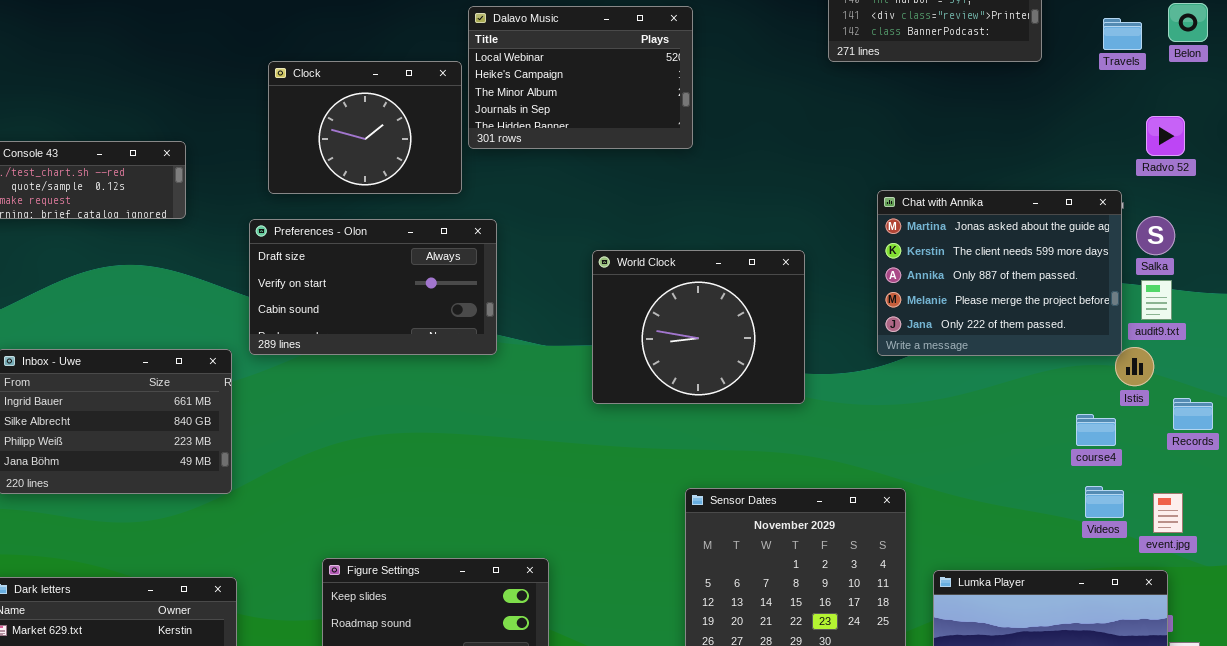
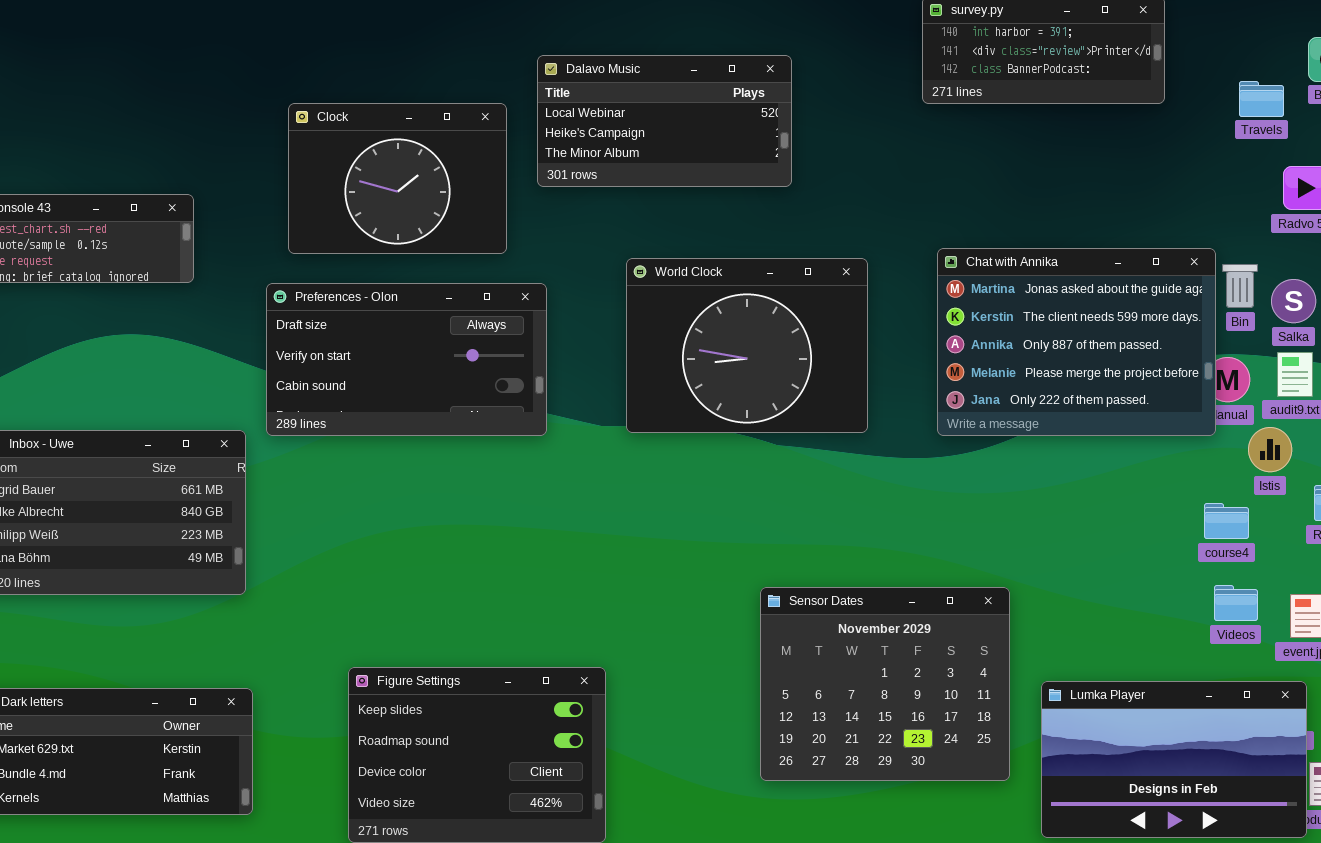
Dalavo Music: [468,6,693,149] -> [537,55,792,187], moved, resized
Travels: [1103,18,1142,50] -> [1239,81,1284,117], moved
Chat with Annika: [877,190,1122,356] -> [937,248,1216,436], moved
World Clock: [592,250,805,404] -> [626,258,868,433], moved

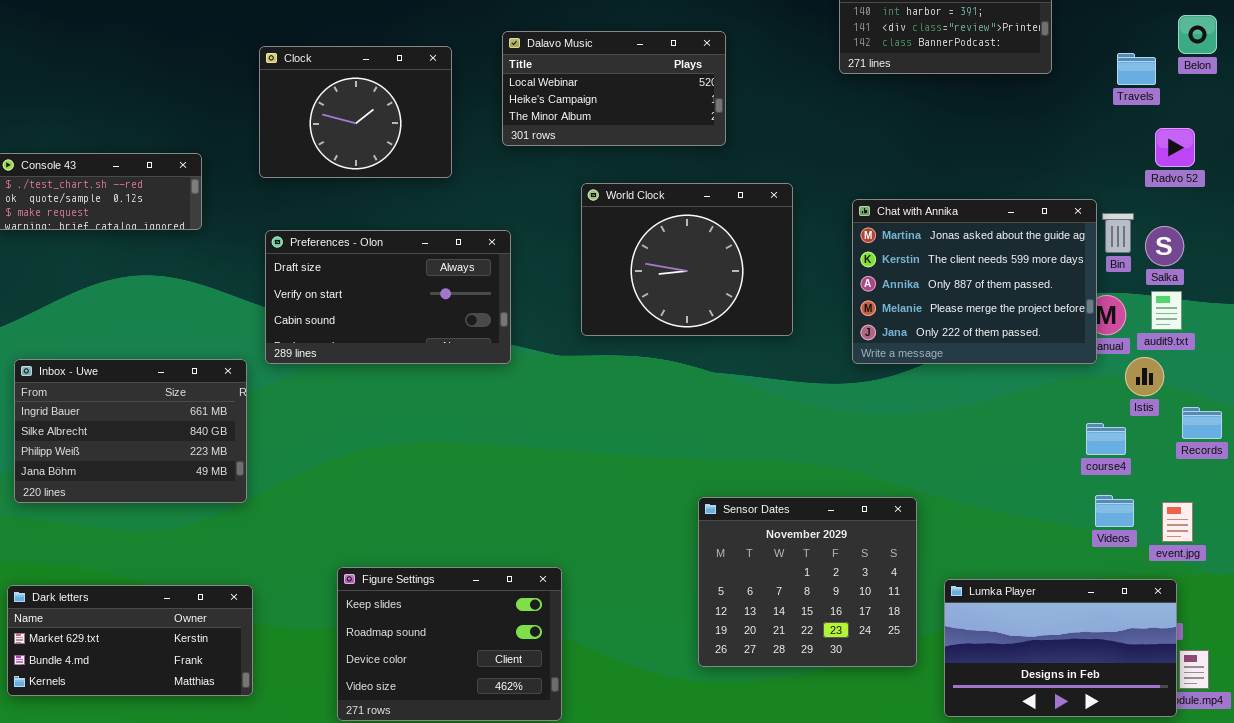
Clock: [288,103,507,254] -> [259,46,452,178], moved
World Clock: [626,258,868,433] -> [581,183,793,336], moved

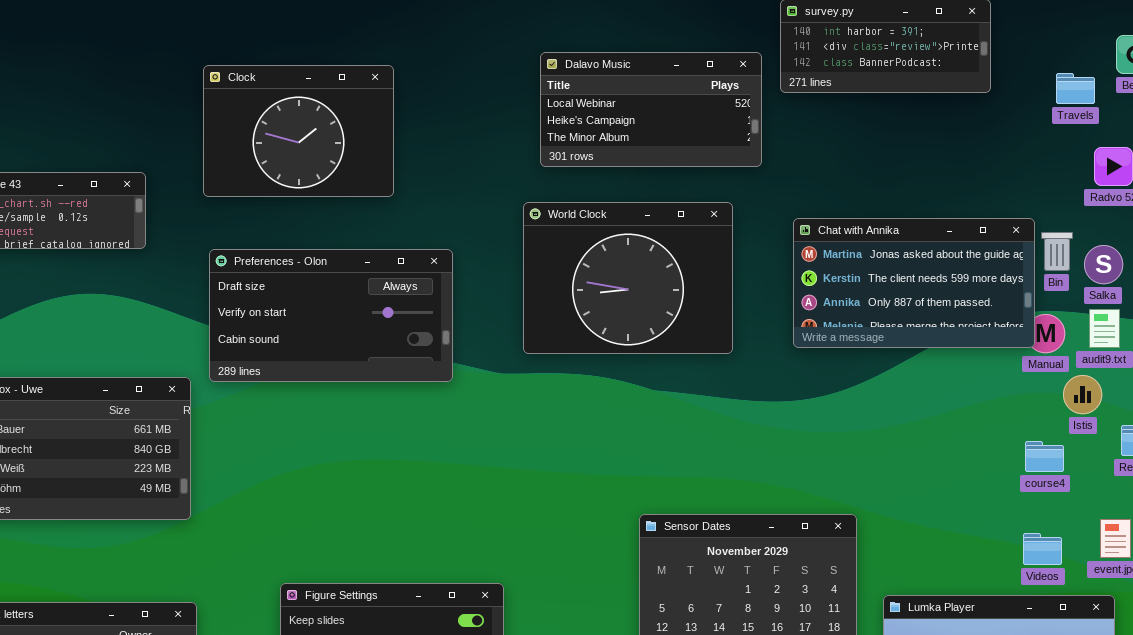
Dalavo Music: [502,31,726,146] -> [540,52,762,167], moved
Chat with Annika: [852,199,1097,364] -> [793,218,1035,348], resized
Videos: [1095,495,1134,527] -> [1023,533,1062,565], moved

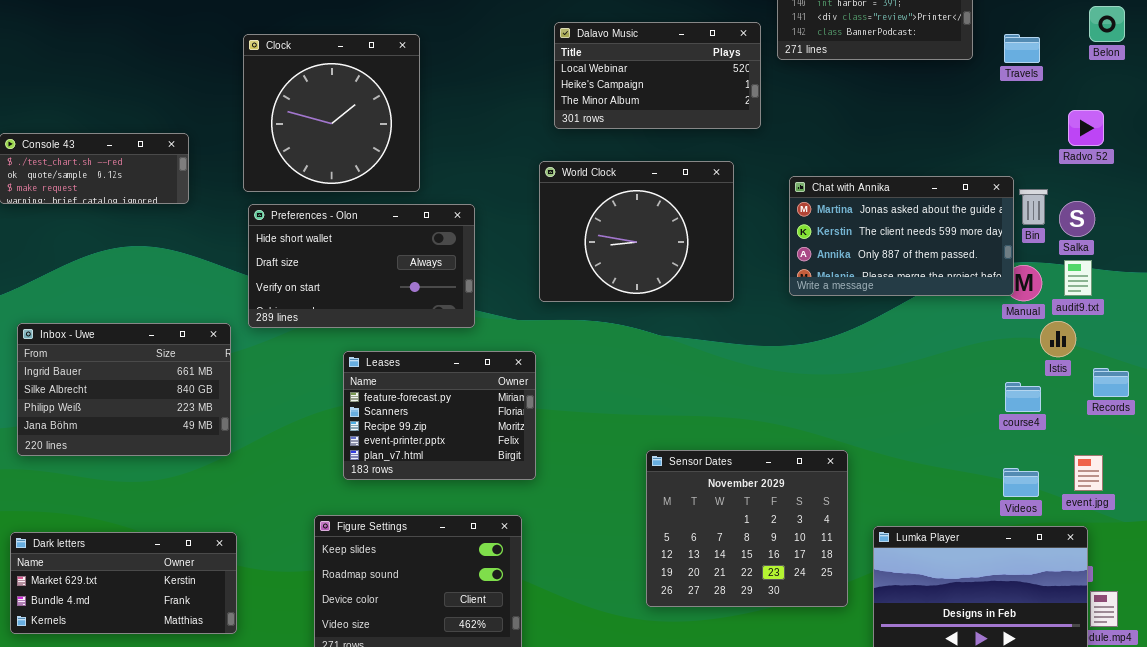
Clock: [203,65,394,197] -> [243,34,420,192], resized
Travels: [1056,73,1095,104] -> [1004,34,1040,63], moved
Preferences - Olon: [209,249,453,382] -> [248,204,475,328], scrolled up 1 row
Leases: none -> [343,351,536,480], opened

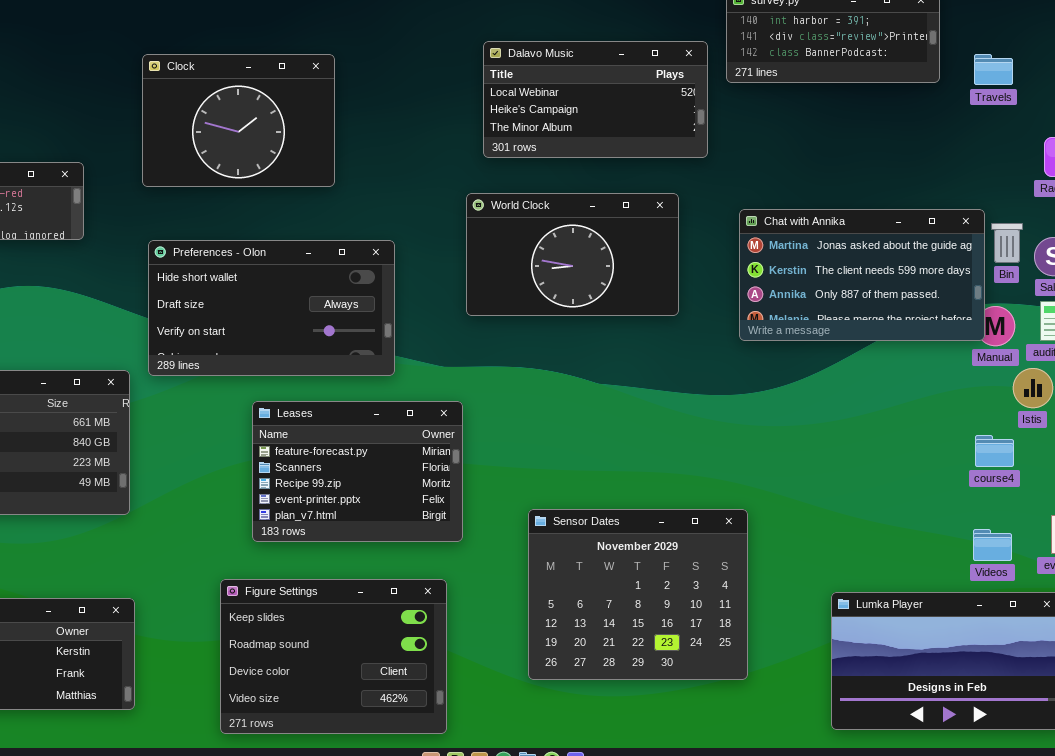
Clock: [243,34,420,192] -> [142,54,335,187], resized
World Clock: [539,161,734,302] -> [466,193,679,316], resized
Sensor Dates: [646,450,848,607] -> [528,509,748,680], moved

